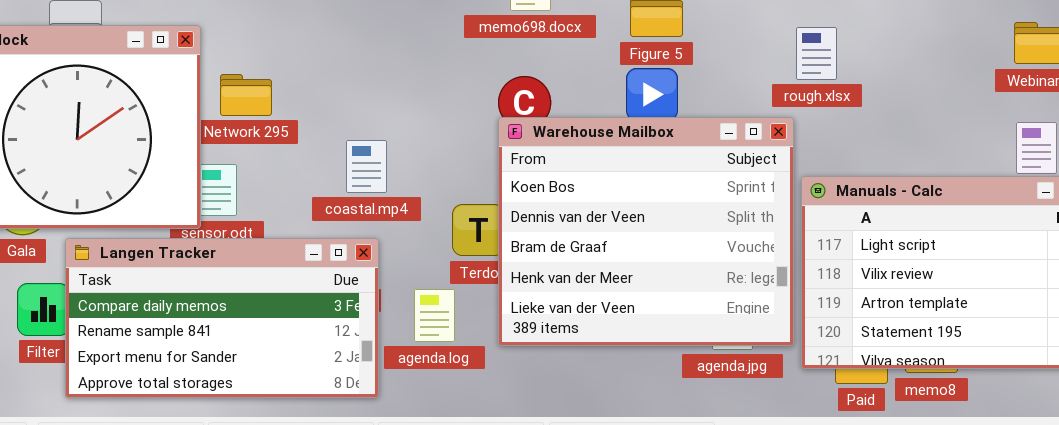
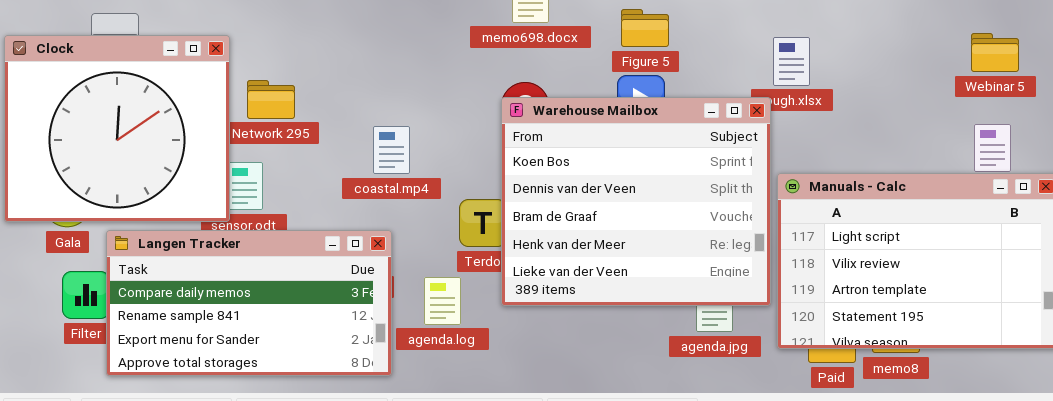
Warehouse Mailbox: [498,117,794,346] -> [501,97,771,306], moved
coastal.mp4: [346,140,387,193] -> [373,126,410,174], moved

